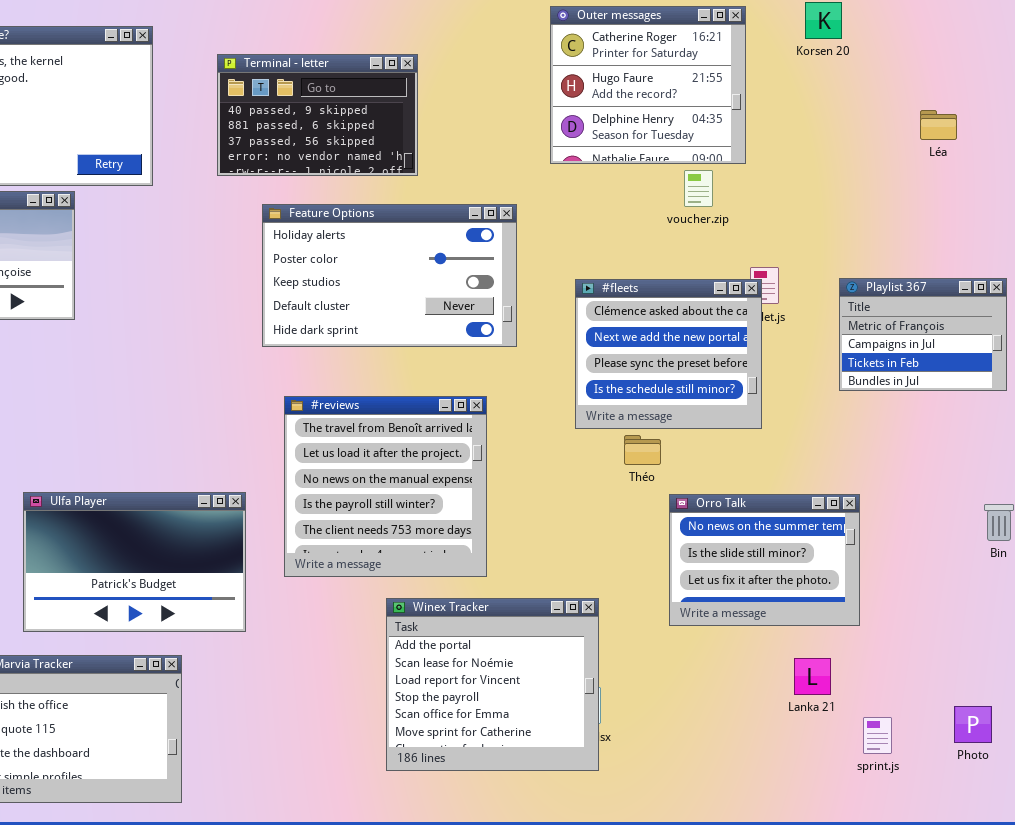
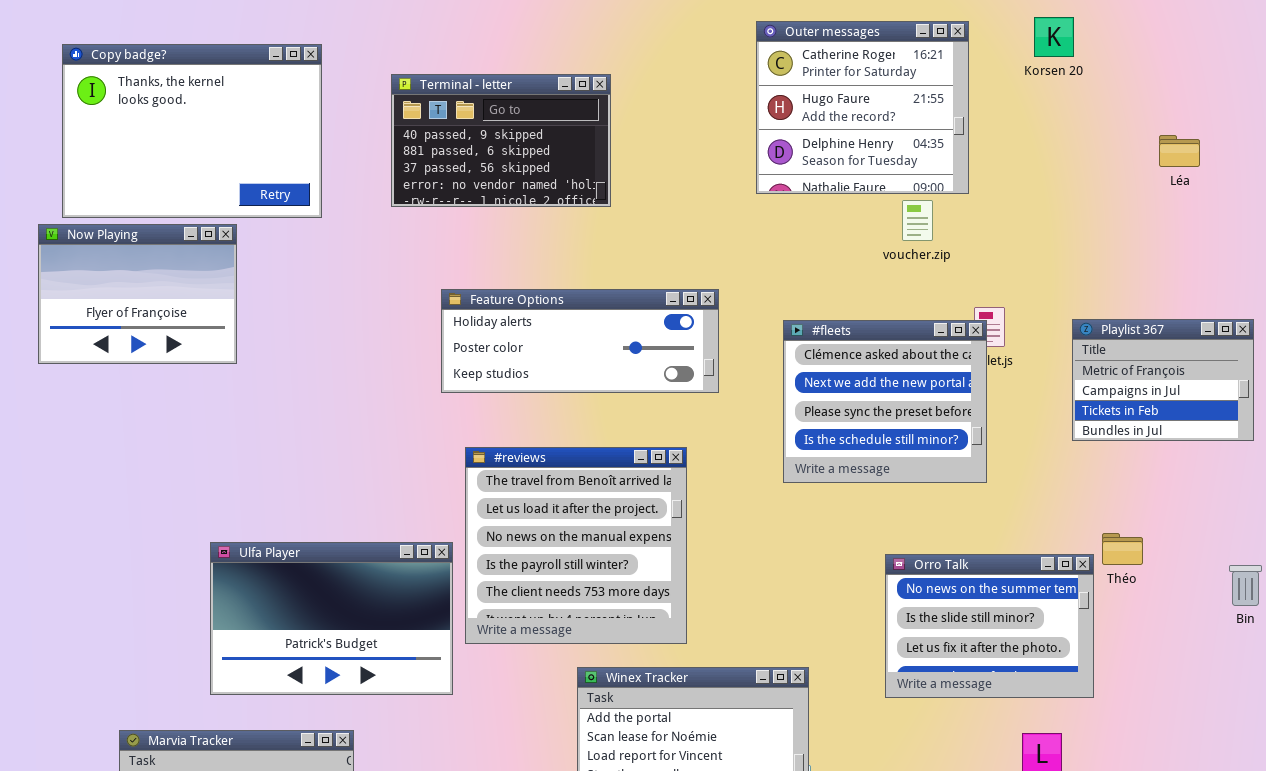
Feature Options: [262,204,517,347] -> [441,289,719,393], resized
Théo: [624,435,661,465] -> [1102,533,1143,565], moved
Ulfa Player: [23,492,246,632] -> [210,542,453,695], moved

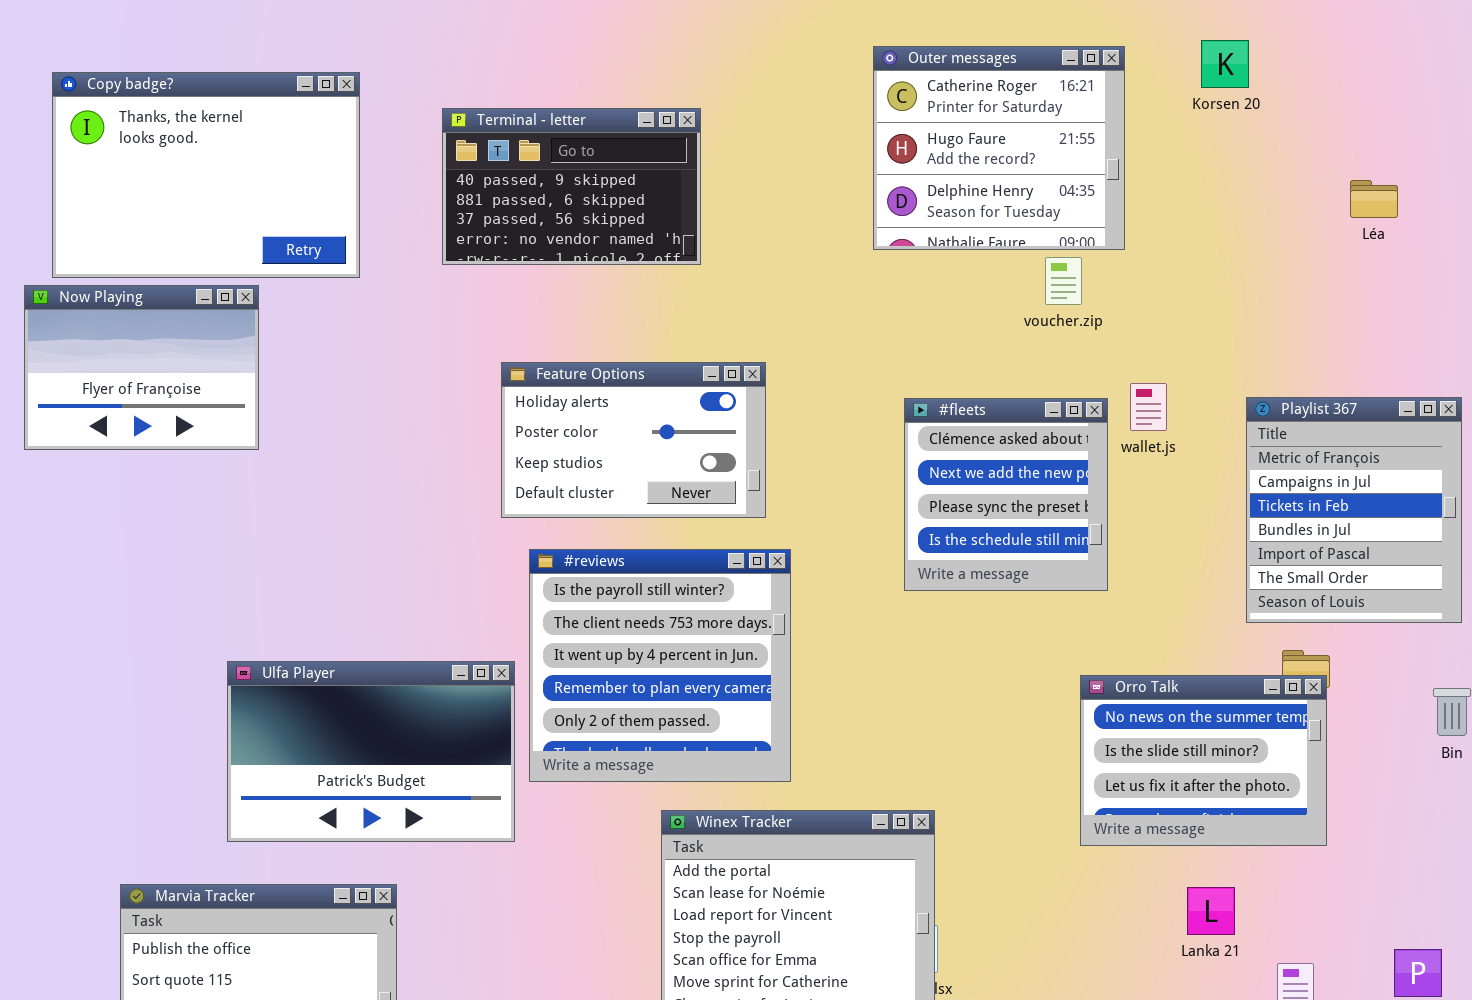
Feature Options: [441,289,719,393] -> [501,362,766,518], resized
Playlist 367: [1072,319,1254,441] -> [1246,397,1462,623], resized
#fleets: [783,320,987,483] -> [904,398,1108,591], resized
#reviews: [465,447,687,644] -> [529,549,791,782], scrolled down 3 rows
Orro Talk: [885,554,1094,698] -> [1080,675,1327,846], moved

